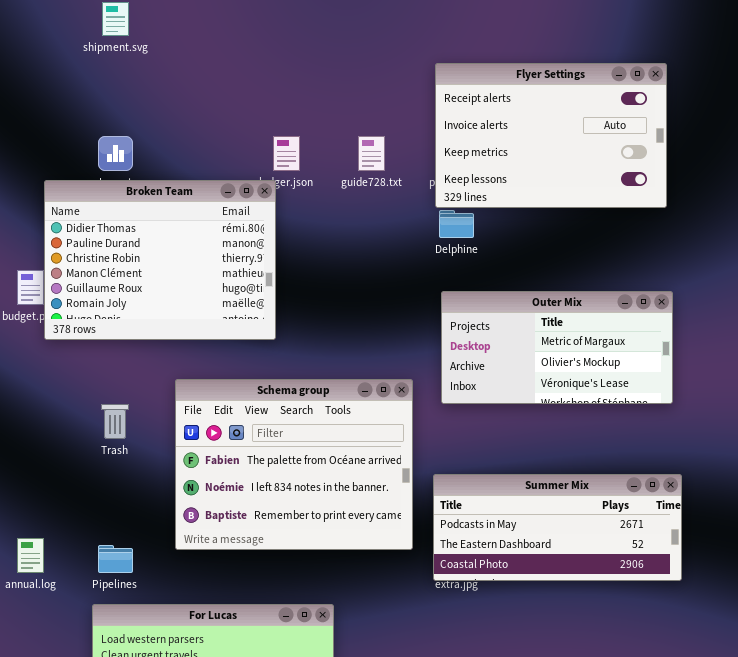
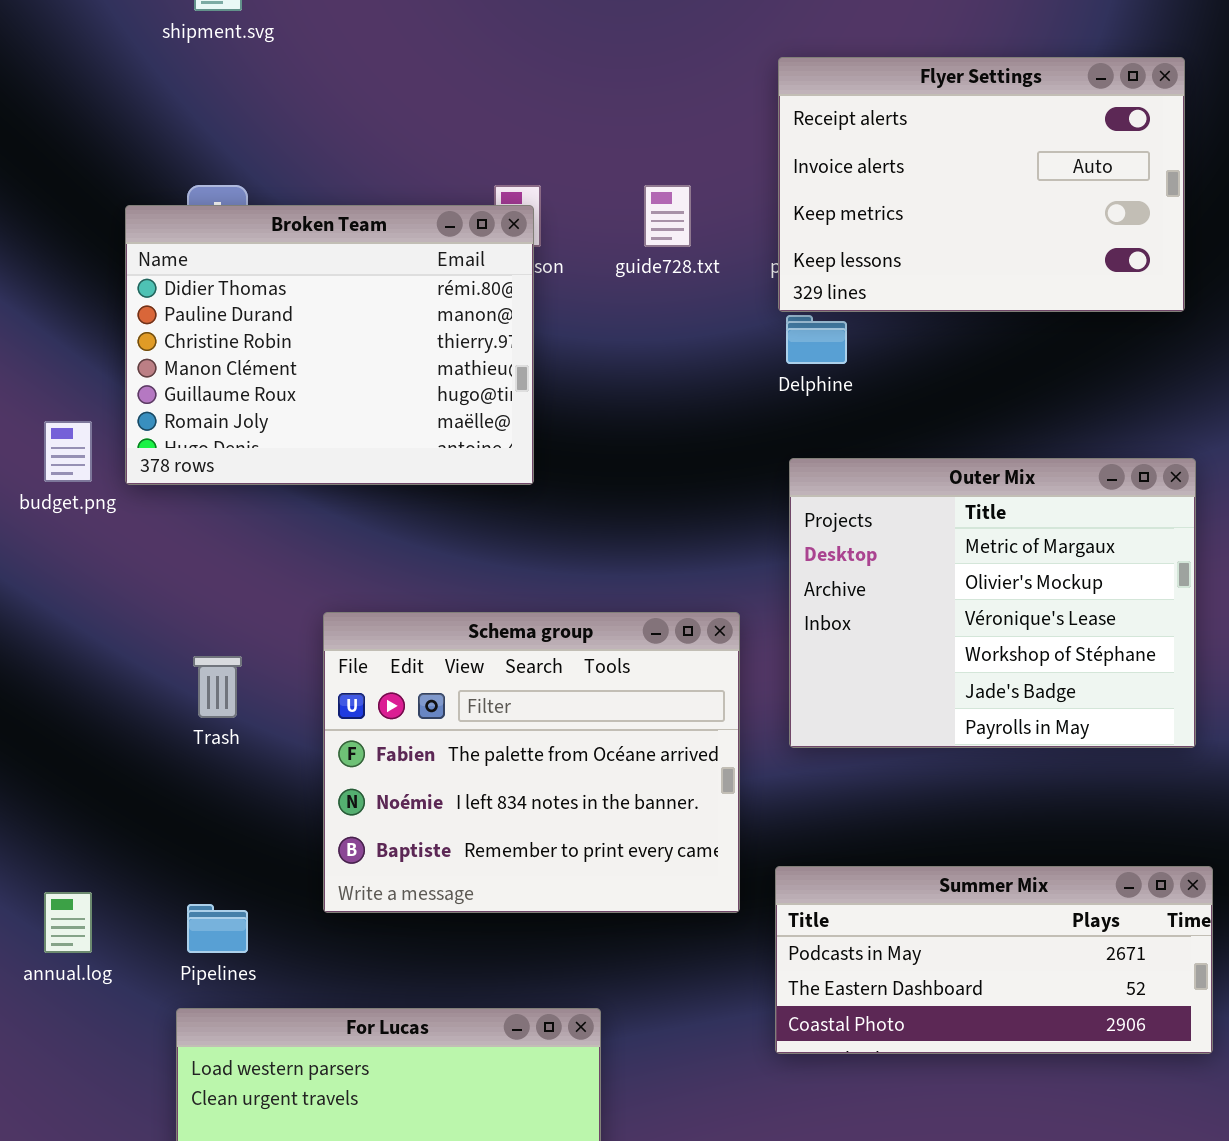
Broken Team: [44,180,276,340] -> [125,205,534,485], moved
Outer Mix: [441,291,673,404] -> [789,458,1196,748], resized
Summer Mix: [433,474,682,581] -> [775,866,1213,1054], moved

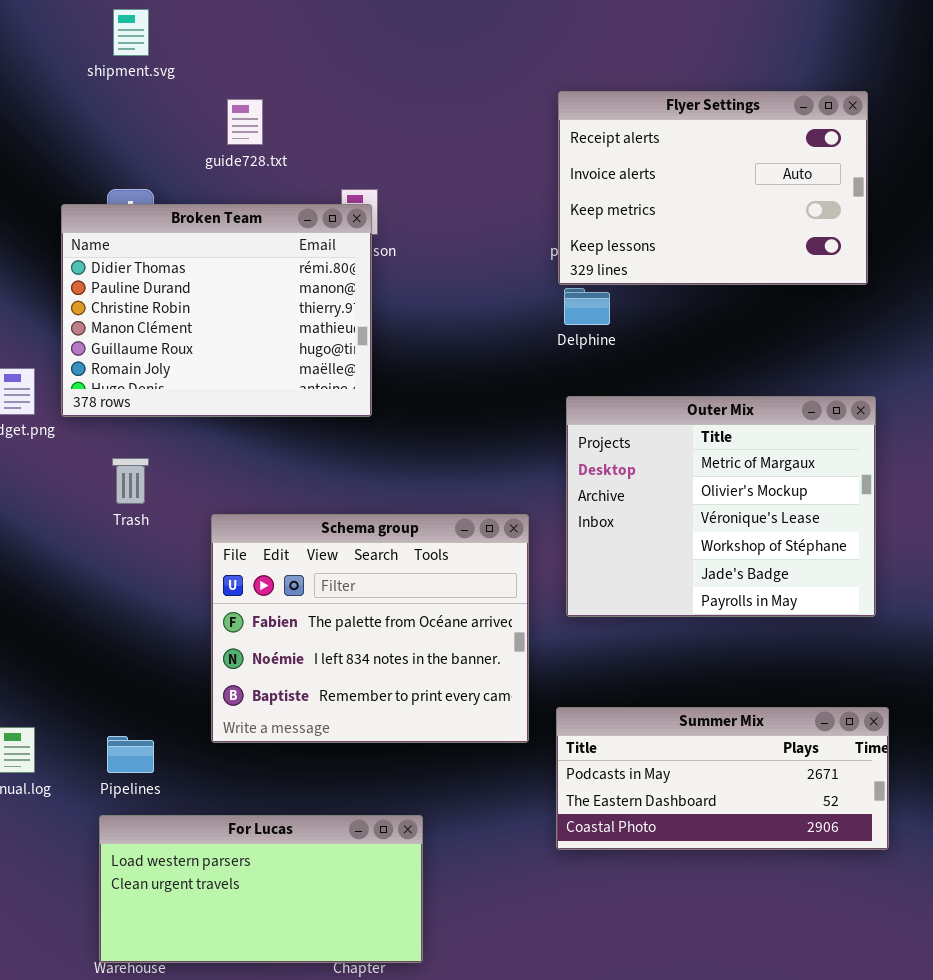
guide728.txt: [644,185,691,247] -> [227,99,263,145], moved
Trash: [193,656,242,718] -> [112,458,149,504], moved

